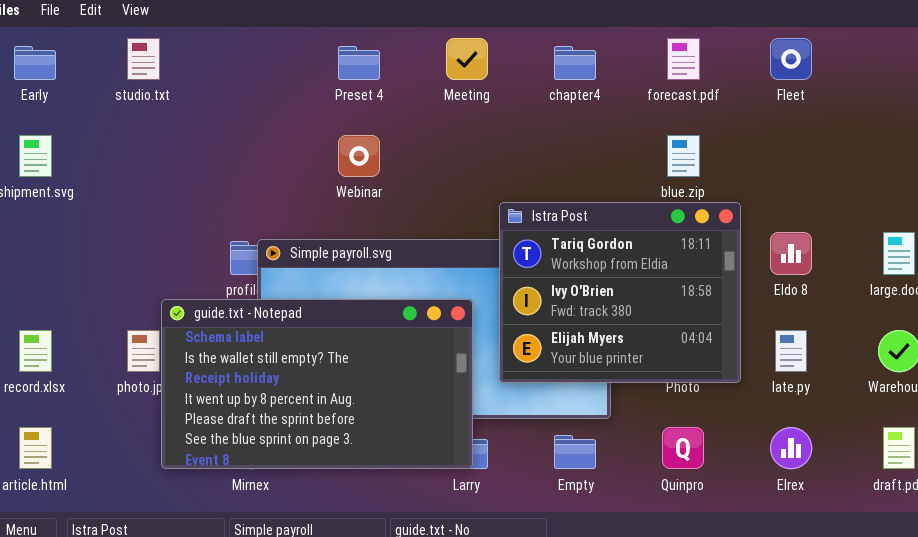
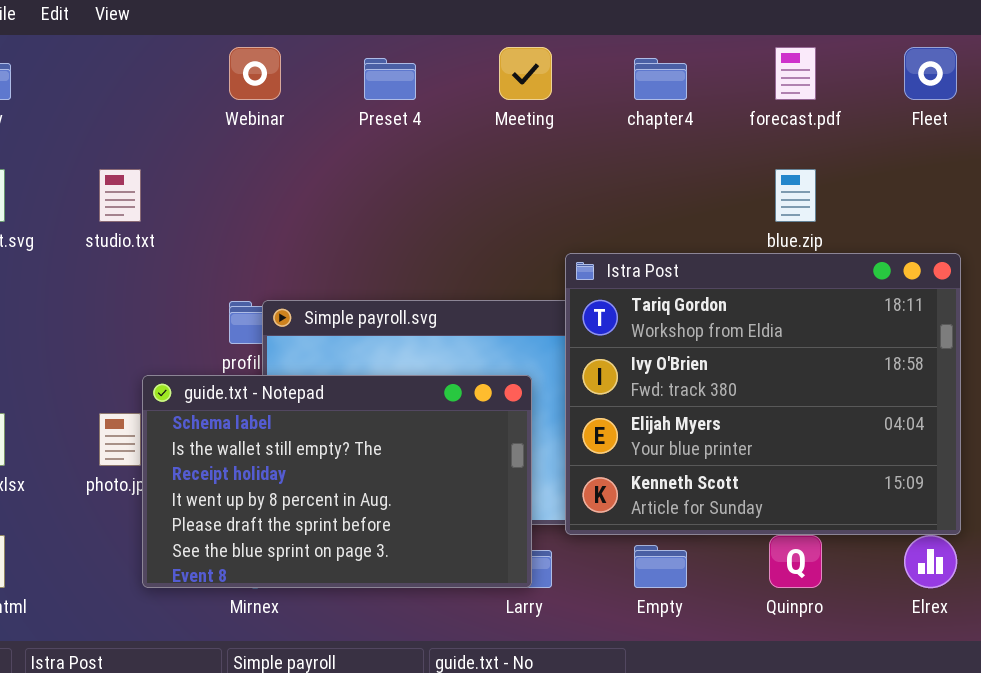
studio.txt: [127,38,160,80] -> [99,169,141,222], moved
Webinar: [338,135,380,177] -> [229,47,281,100], moved
Istra Post: [499,202,741,383] -> [565,253,961,535], resized

